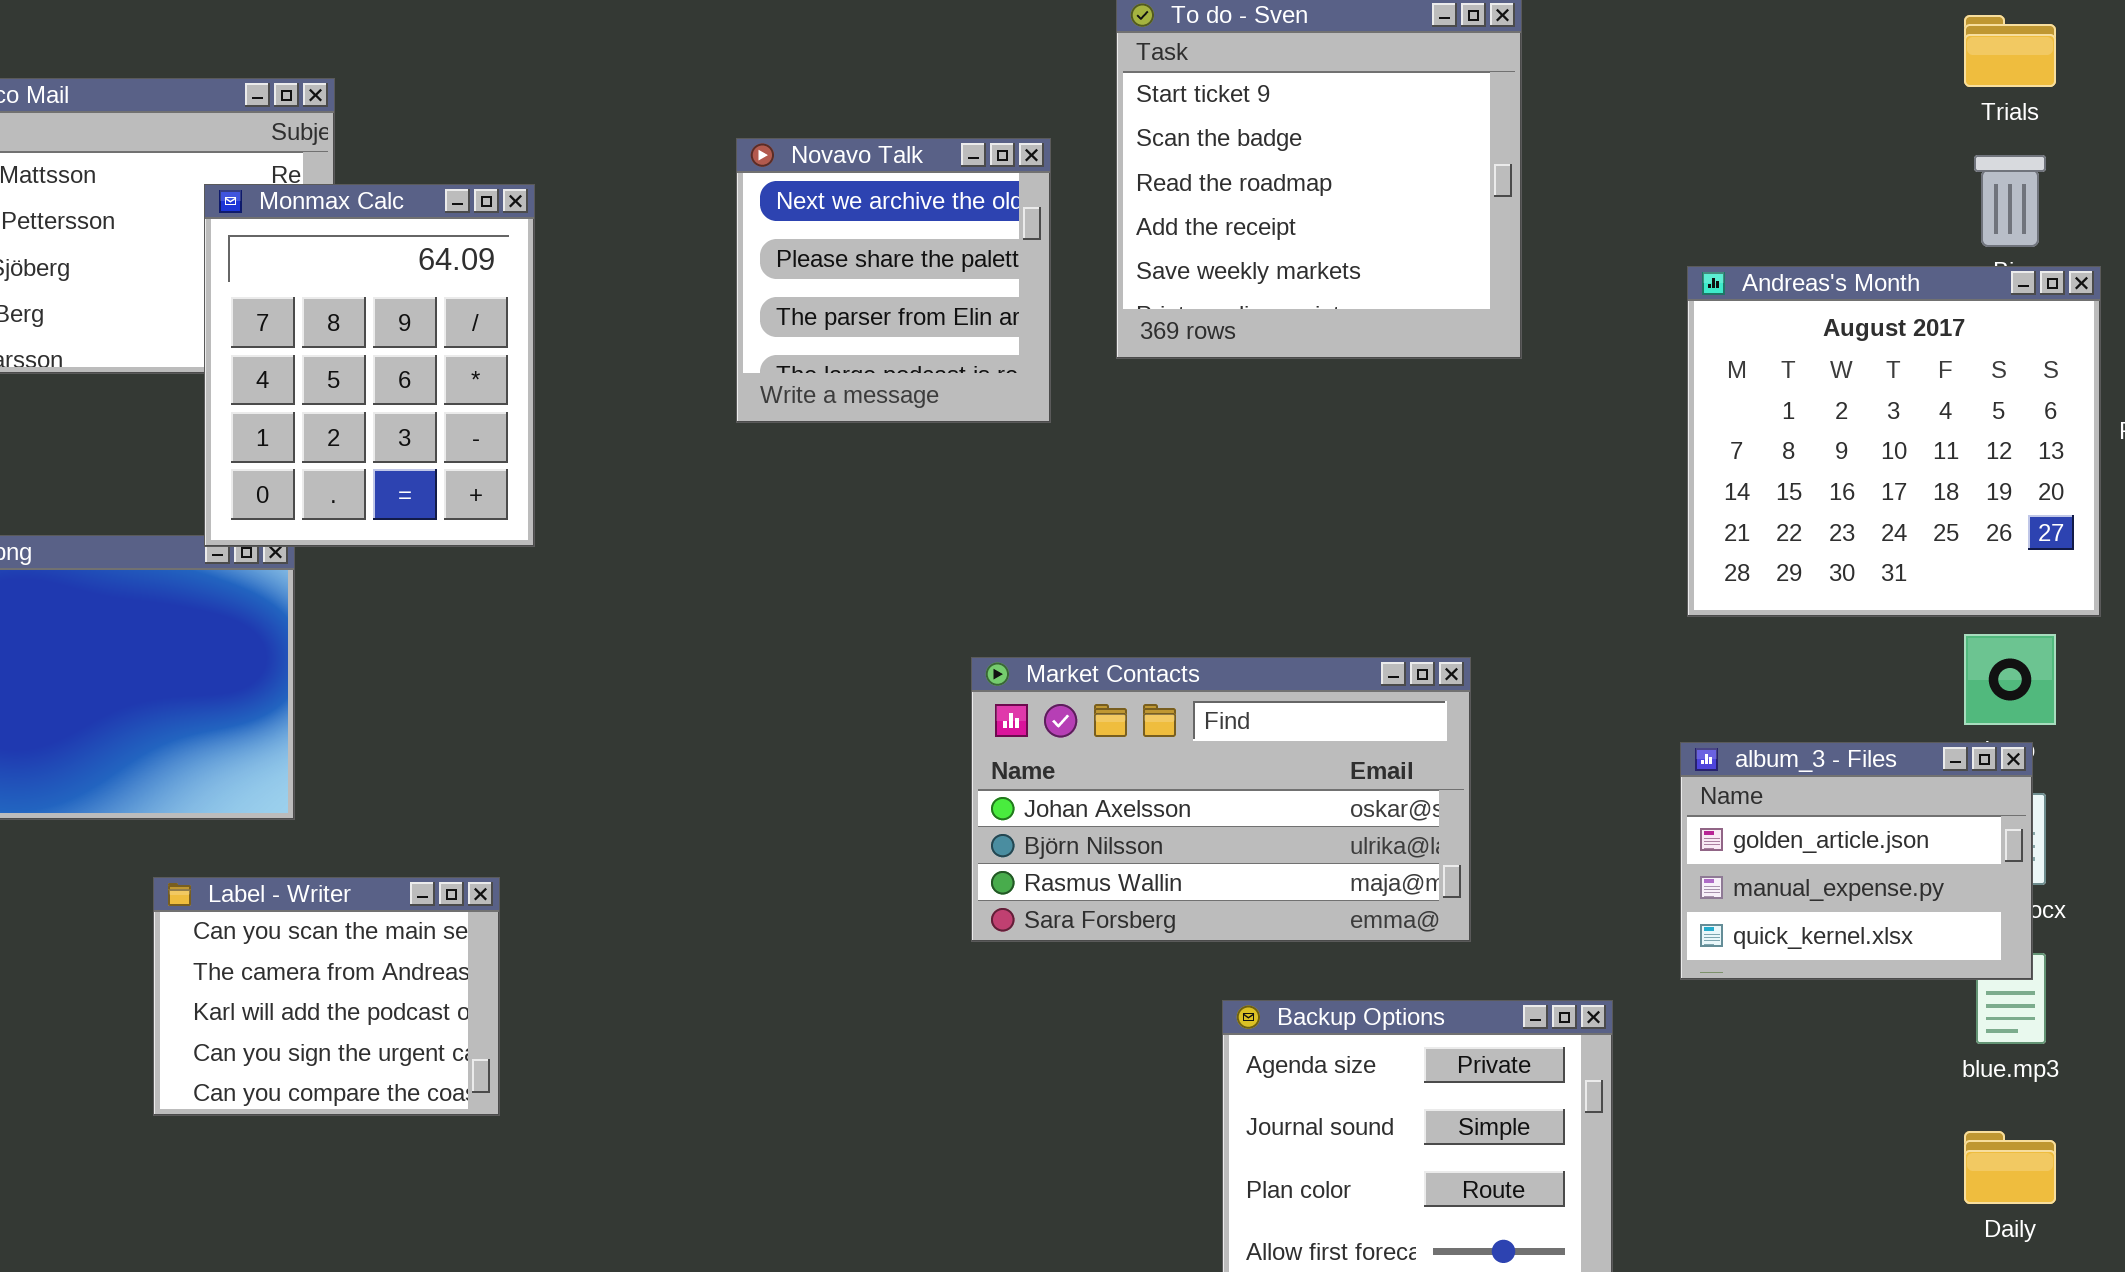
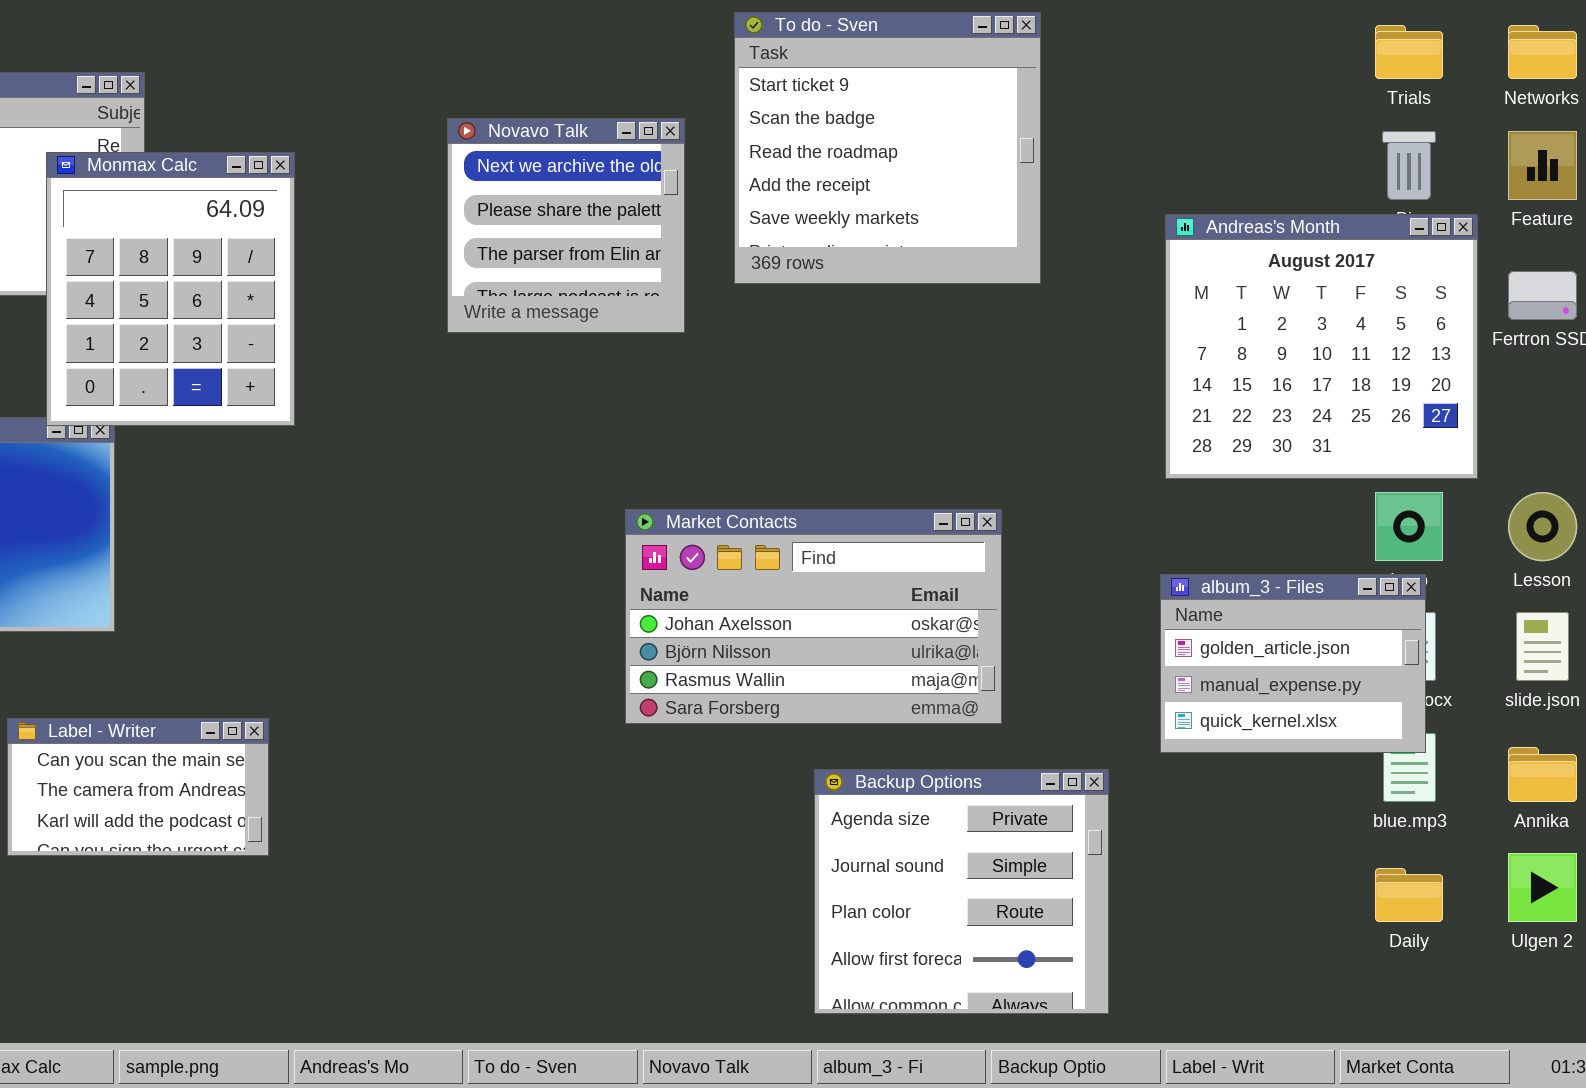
Label - Writer: [153,877,500,1116] -> [7,718,269,856], resized

